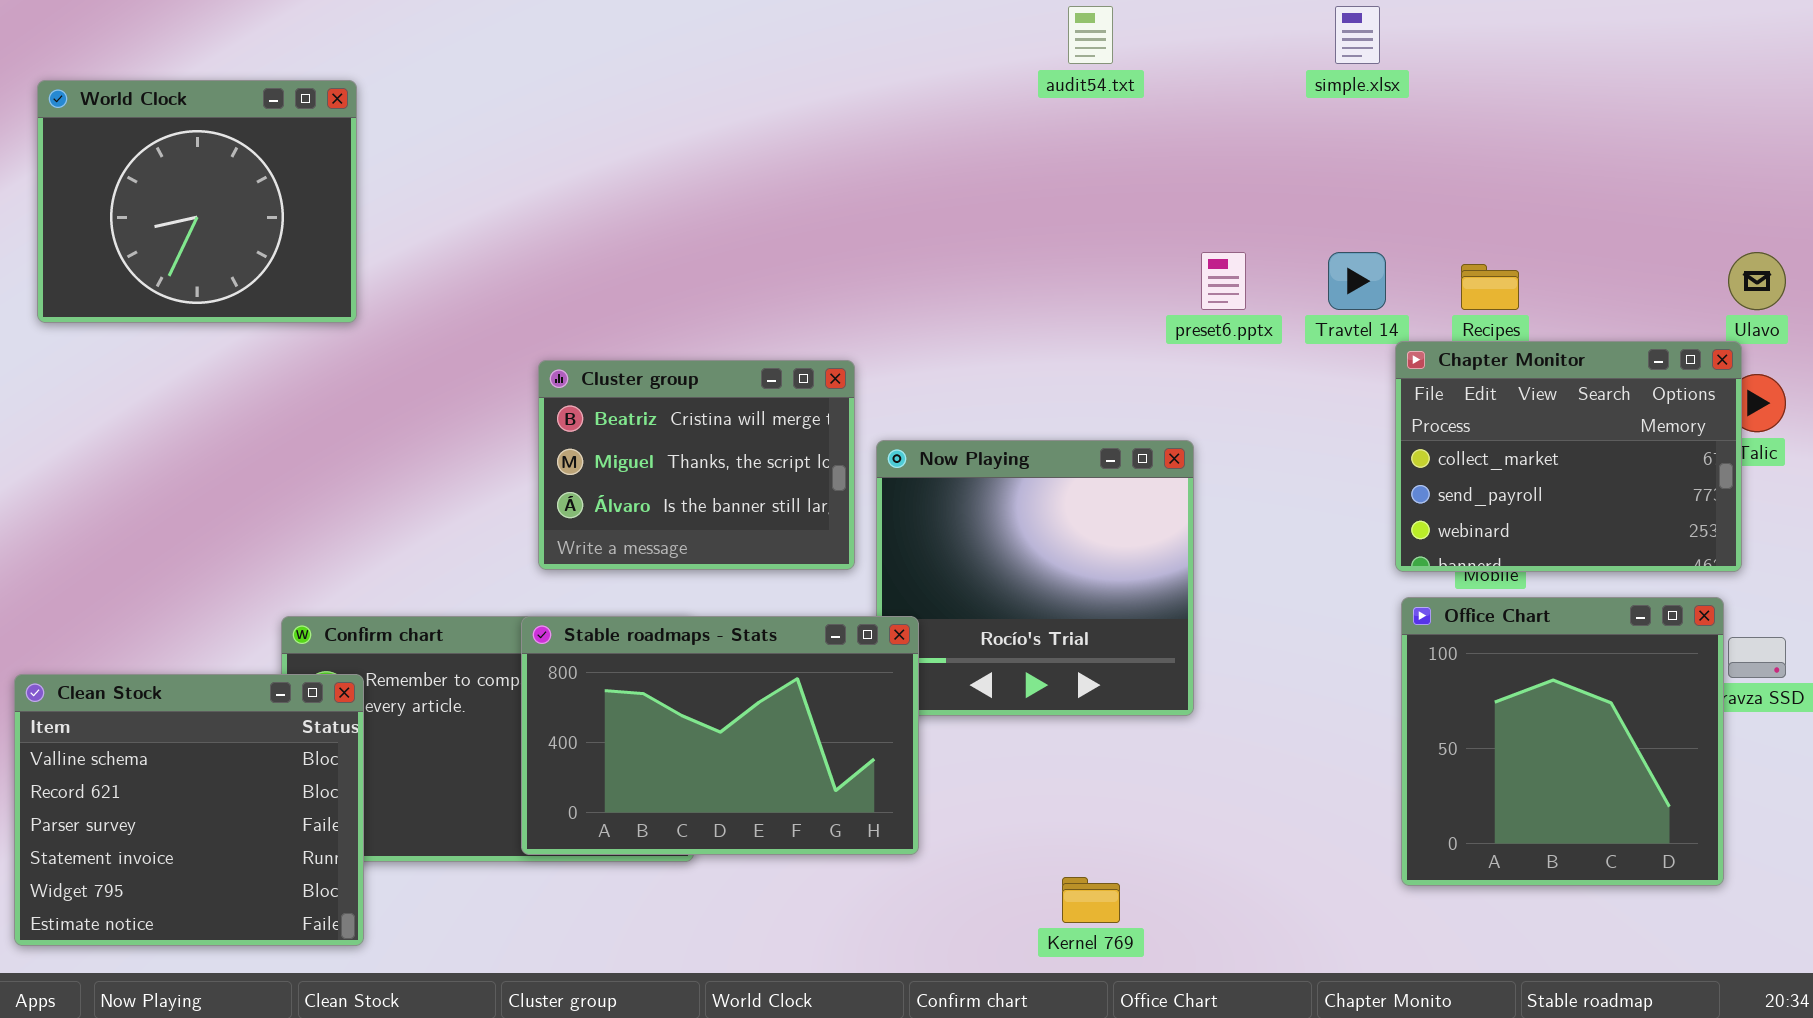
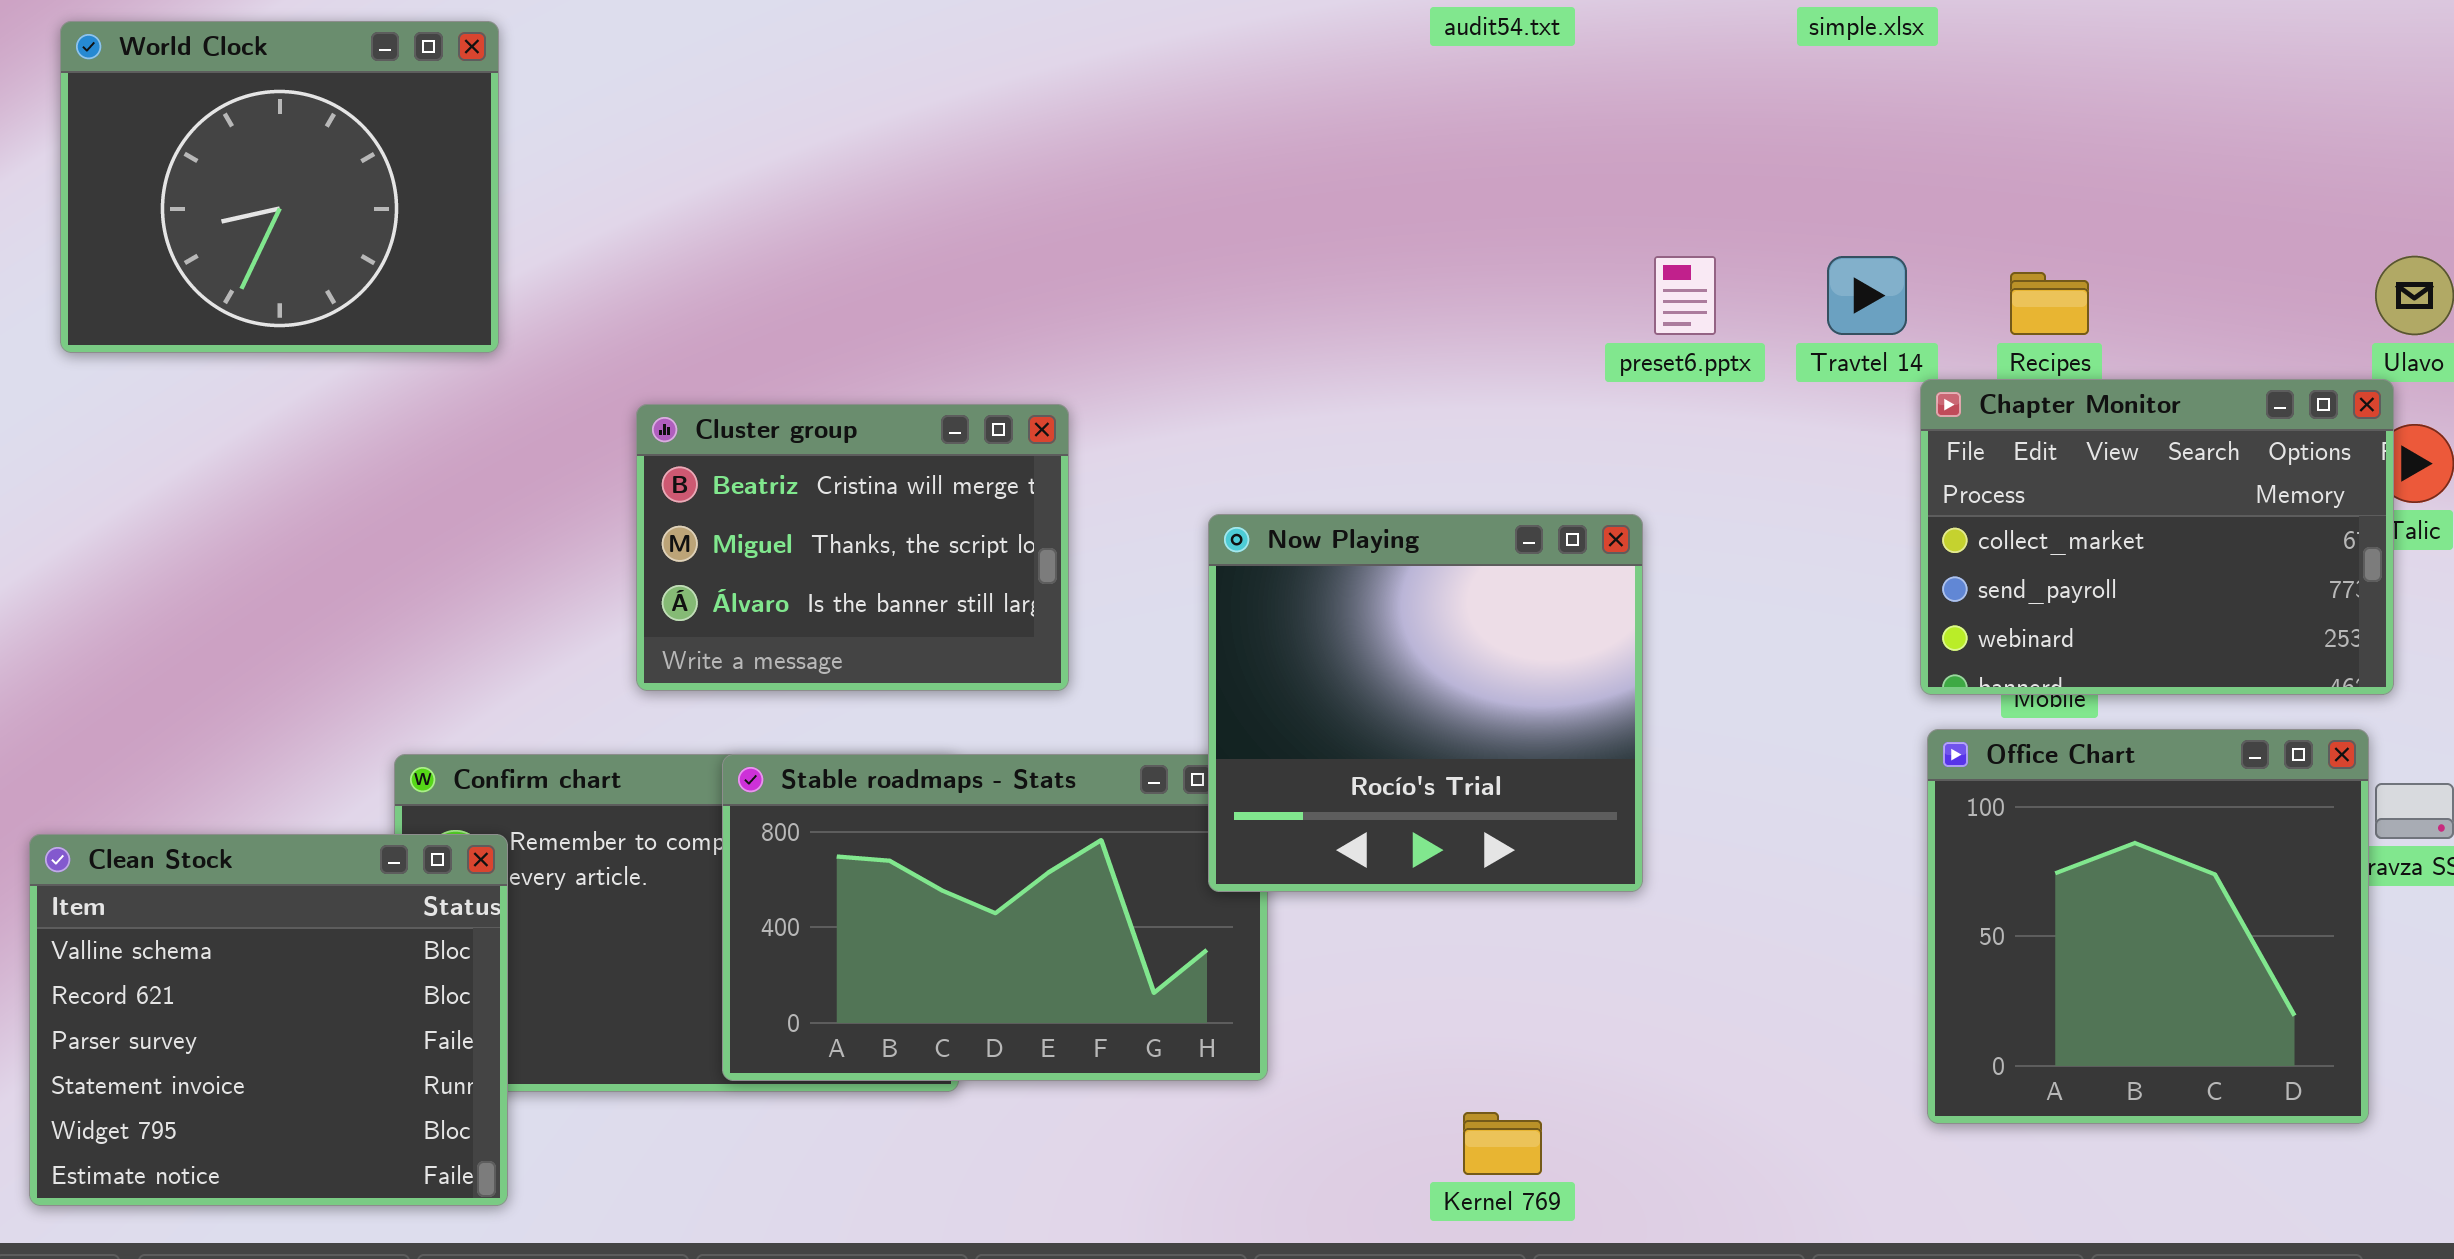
Cluster group: [538,360,855,570] -> [636,404,1069,691], moved
Now Playing: [876,440,1194,716] -> [1208,514,1643,892], raised

